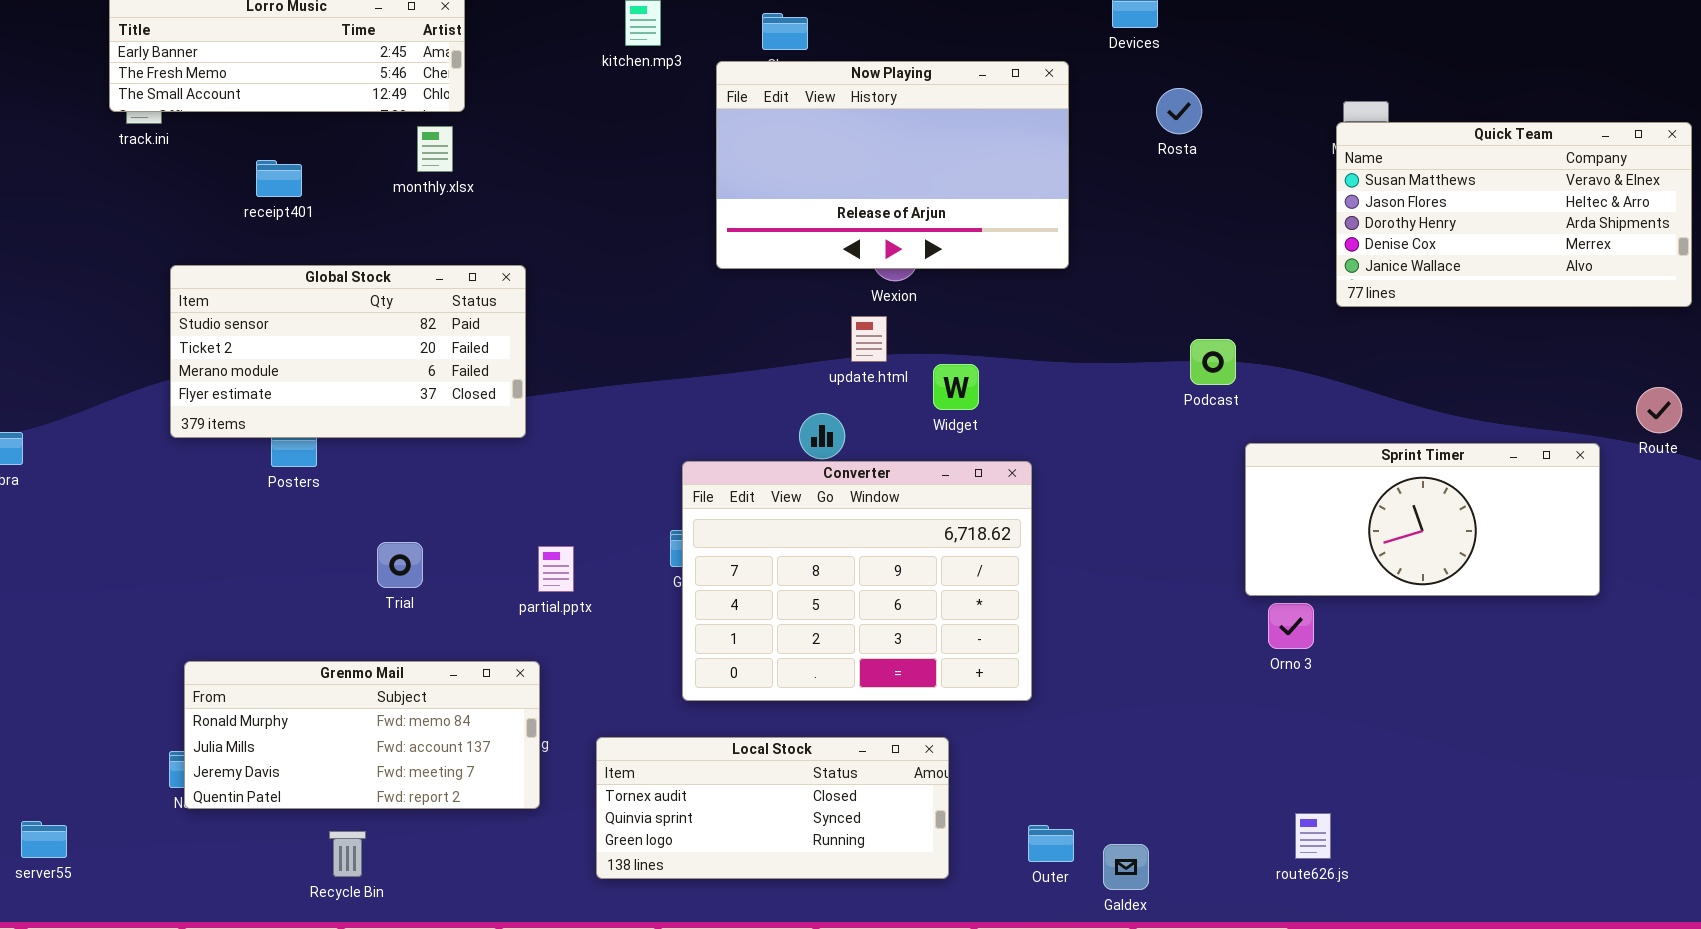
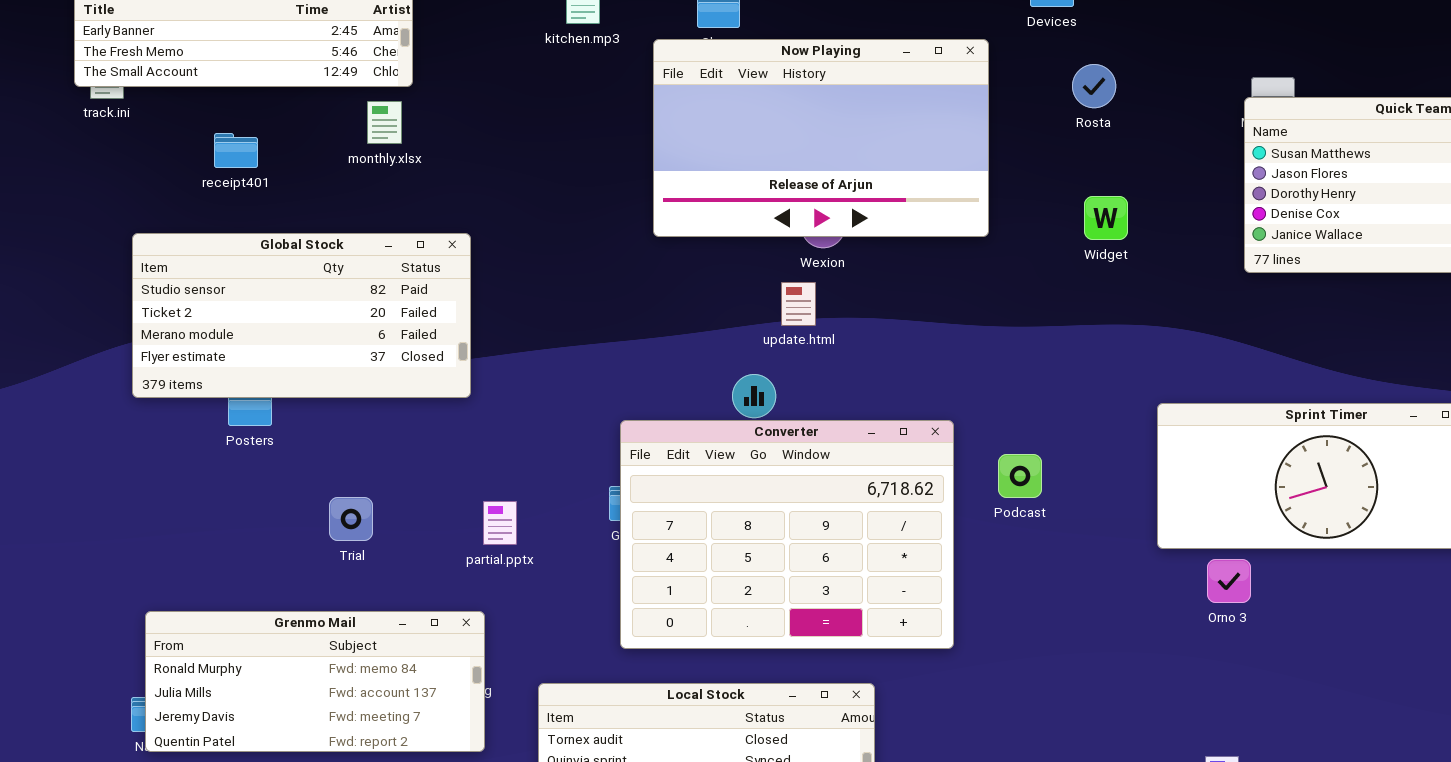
Podcast: [1190,339,1236,385] -> [998,454,1042,498], moved
Widget: [933,364,979,410] -> [1084,196,1128,240], moved
Orno 3: [1268,603,1314,649] -> [1207,559,1251,603], moved

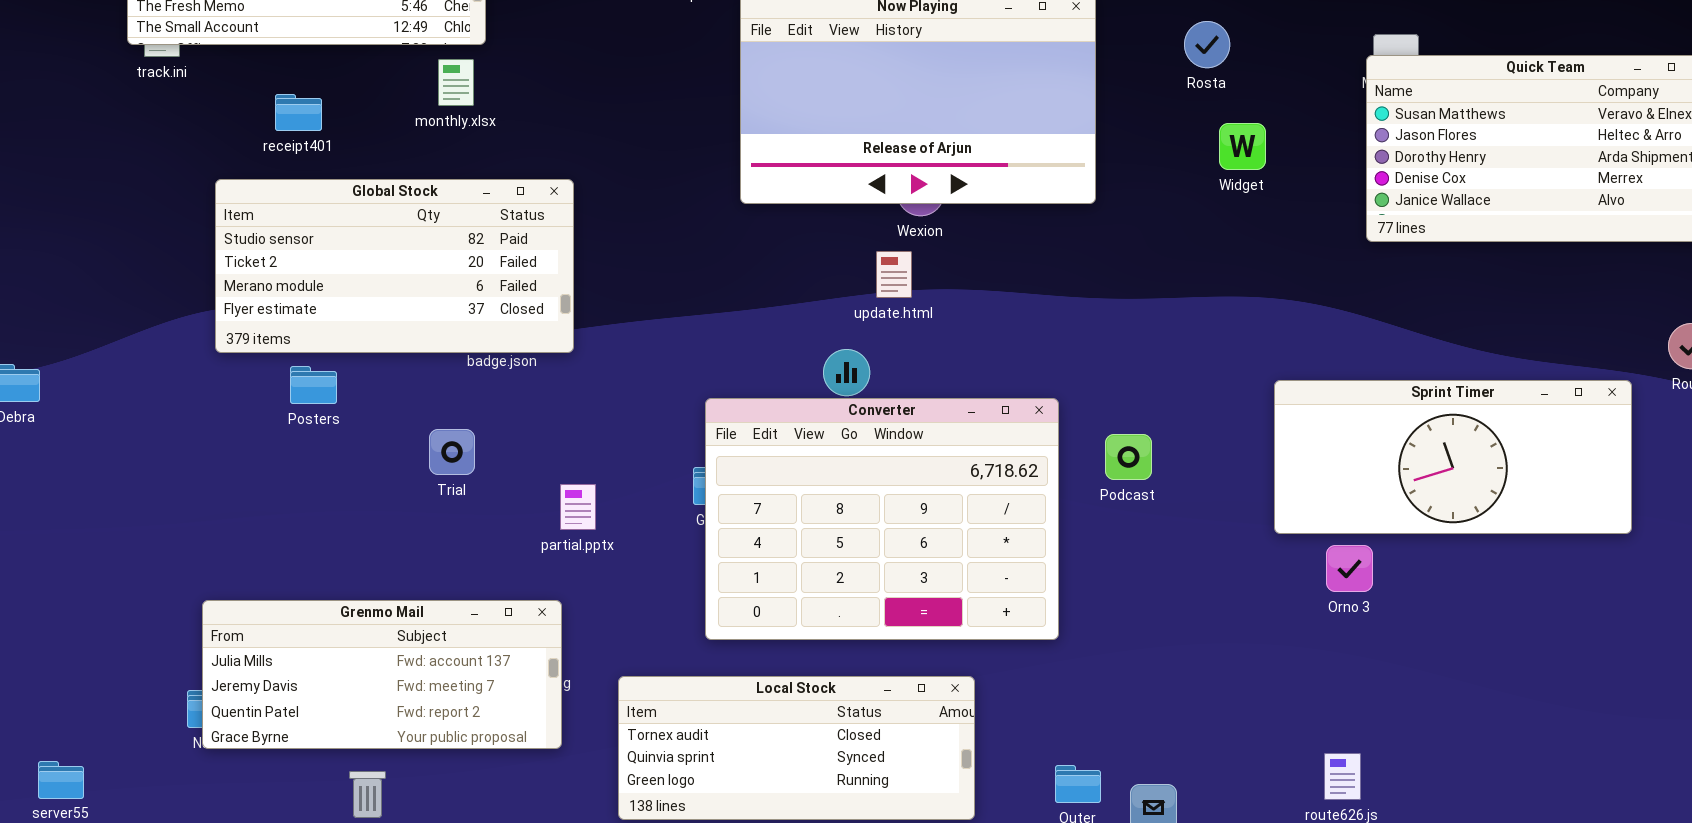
Widget: [1084,196,1128,240] -> [1219,123,1266,170], moved
Global Stock: [132,233,471,398] -> [215,179,574,353], moved
Trial: [329,497,373,541] -> [429,429,475,475], moved
Grenmo Mail: [145,611,485,752] -> [202,600,562,749], scrolled down 1 row

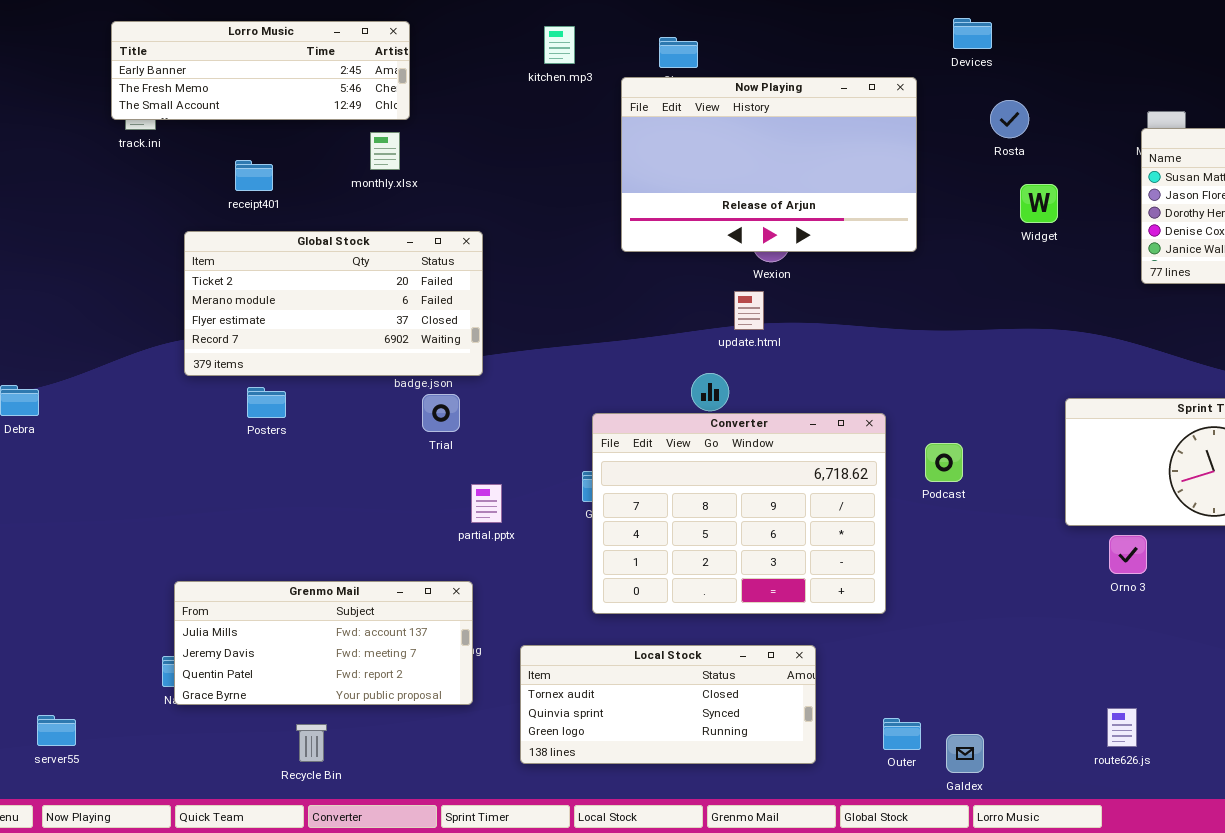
Global Stock: [215,179,574,353] -> [184,231,483,376], scrolled down 1 row
Trial: [429,429,475,475] -> [422,394,460,432], moved

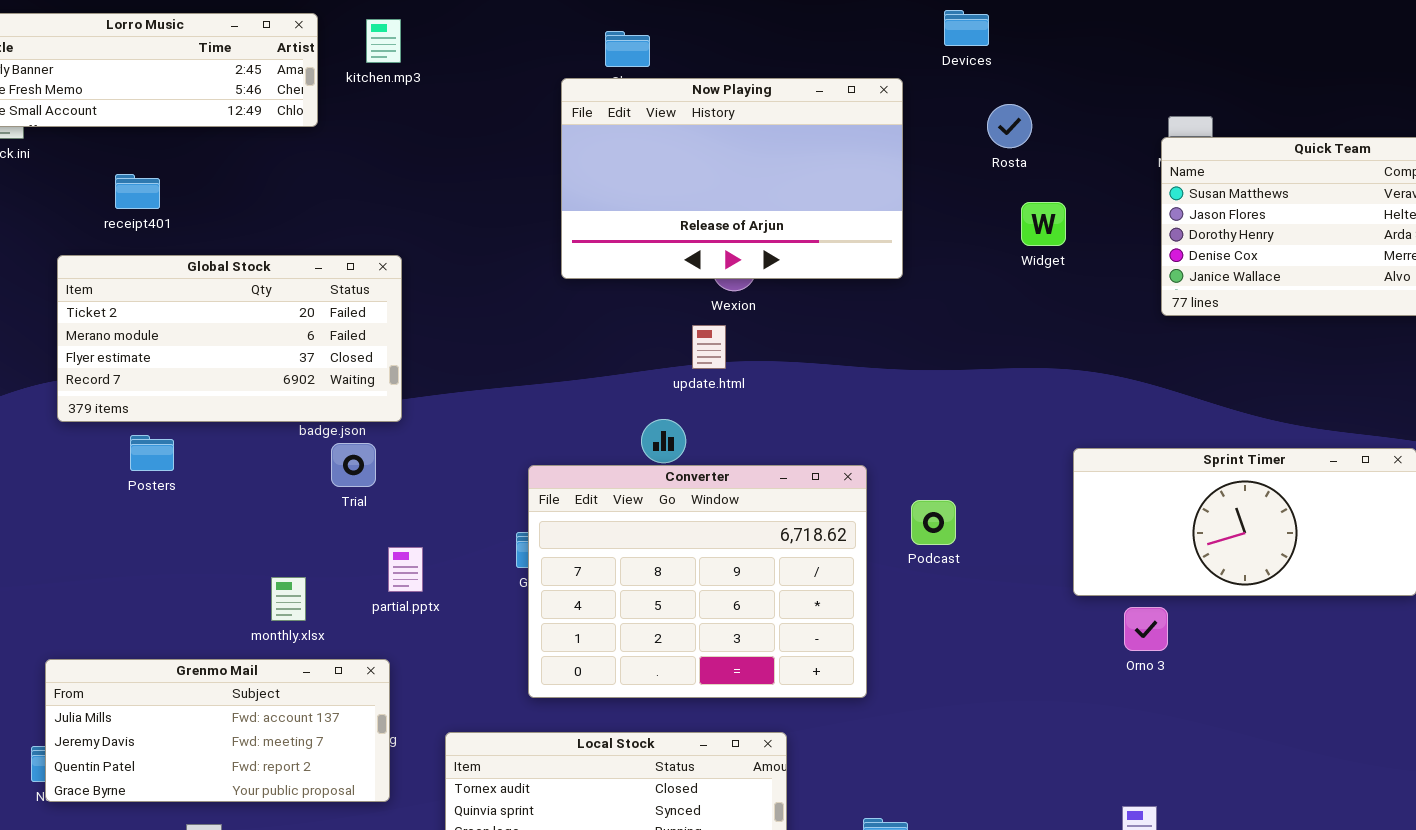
kitchen.mp3: [544,26,575,64] -> [366,19,401,63], moved
monthly.xlsx: [370,132,400,170] -> [271,577,306,621], moved

